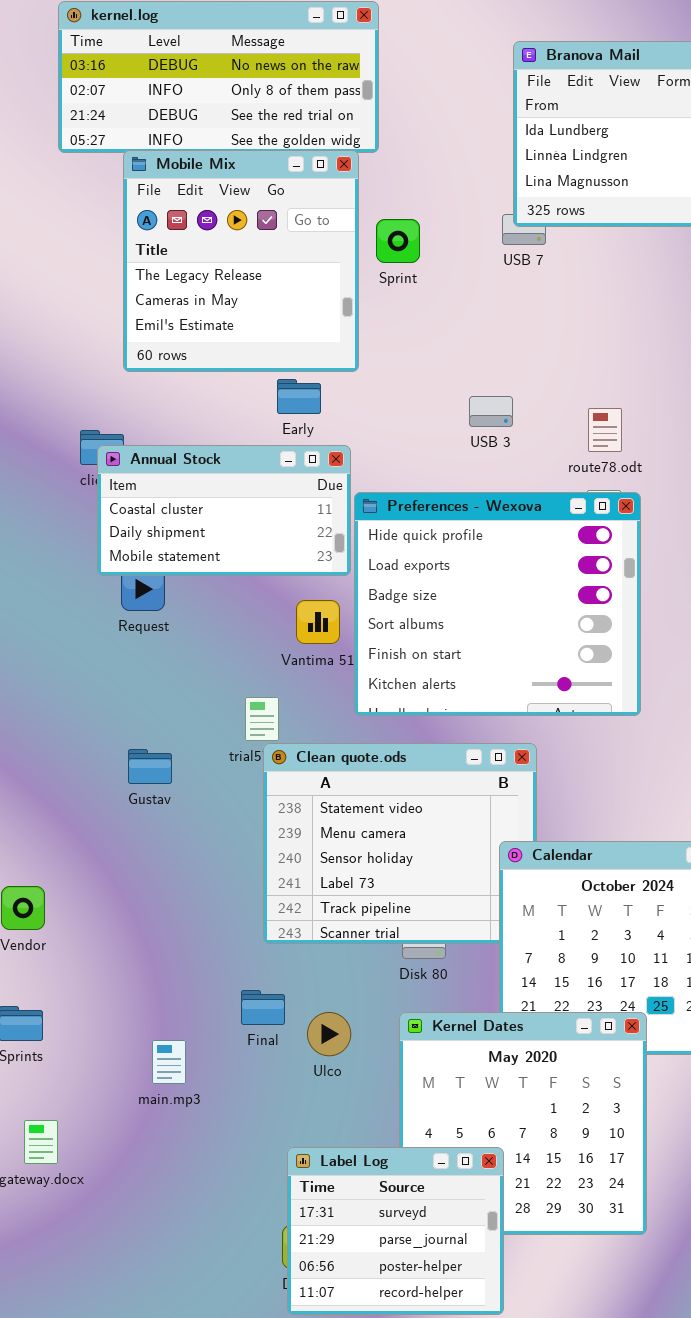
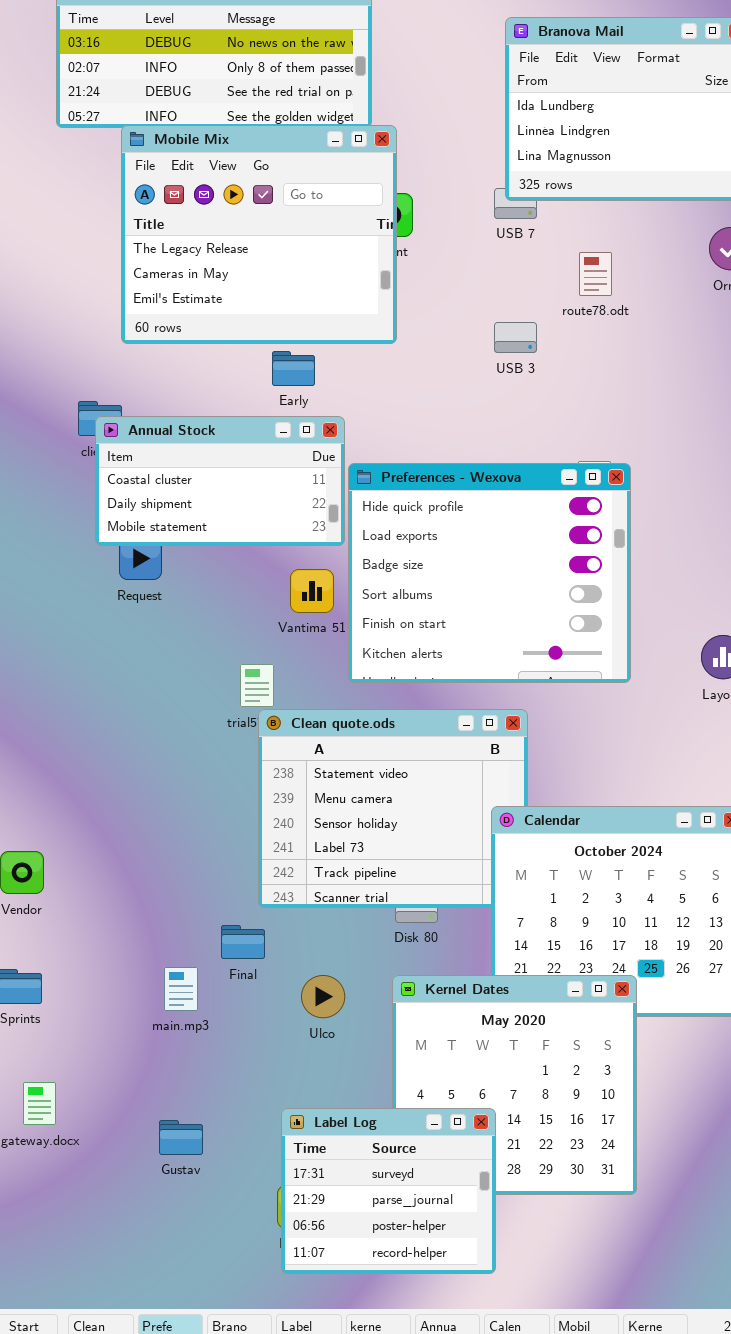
Mobile Mix: [123,150,359,372] -> [121,125,397,344], resized
USB 3: [469,396,513,427] -> [494,322,537,353], moved
route78.odt: [588,408,622,452] -> [579,252,612,296], moved
Gustav: [128,749,172,784] -> [159,1120,203,1155], moved
Final: [241,990,285,1025] -> [221,925,265,959], moved
main.mp3: [152,1040,186,1084] -> [164,967,198,1011], moved

